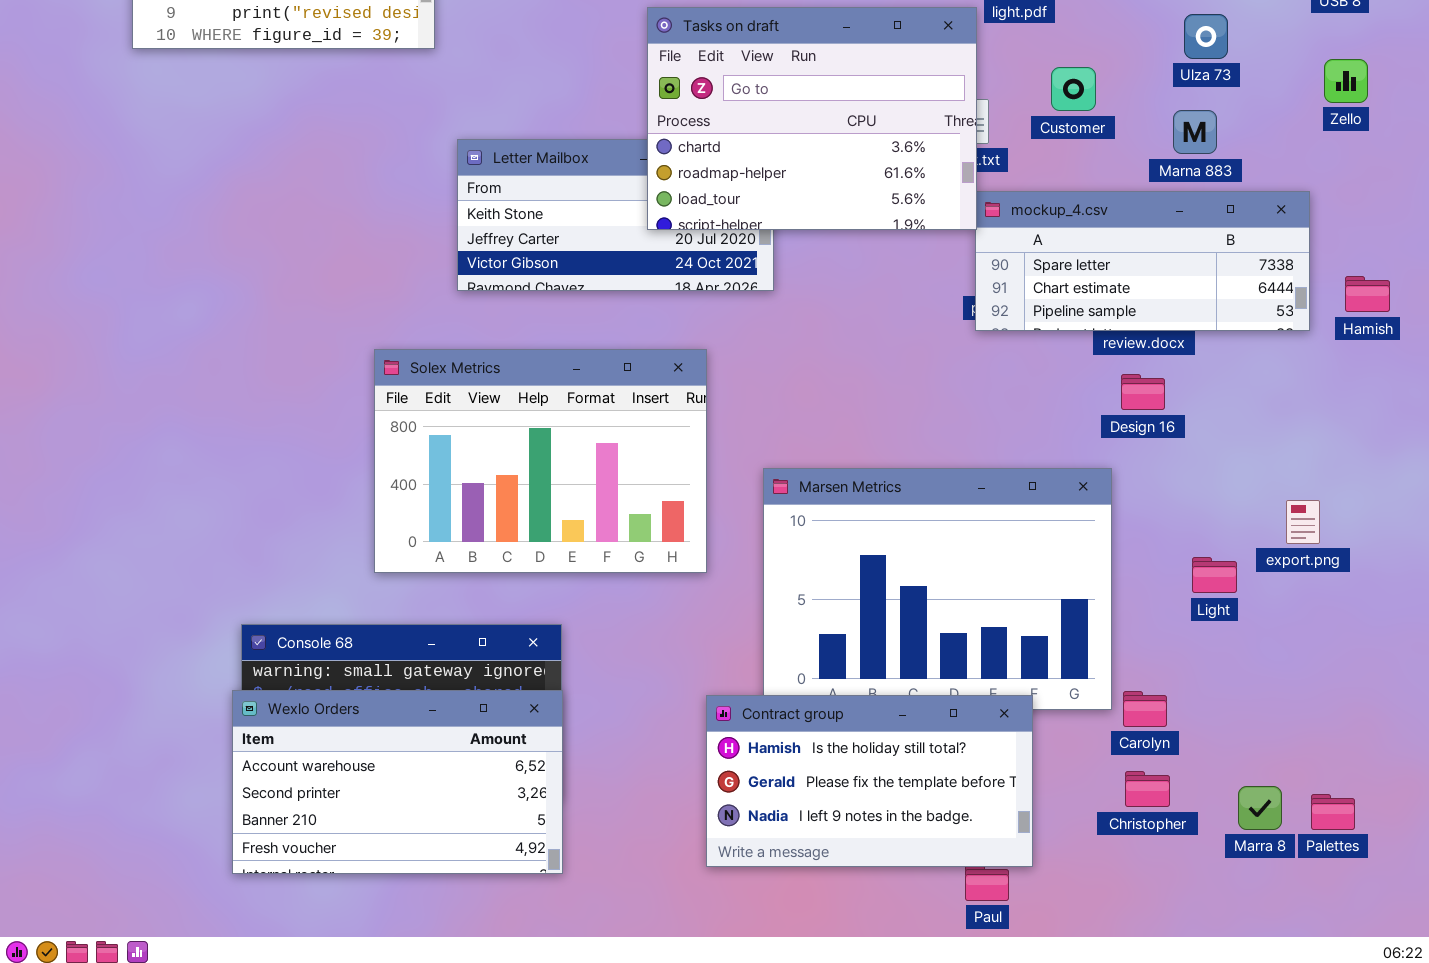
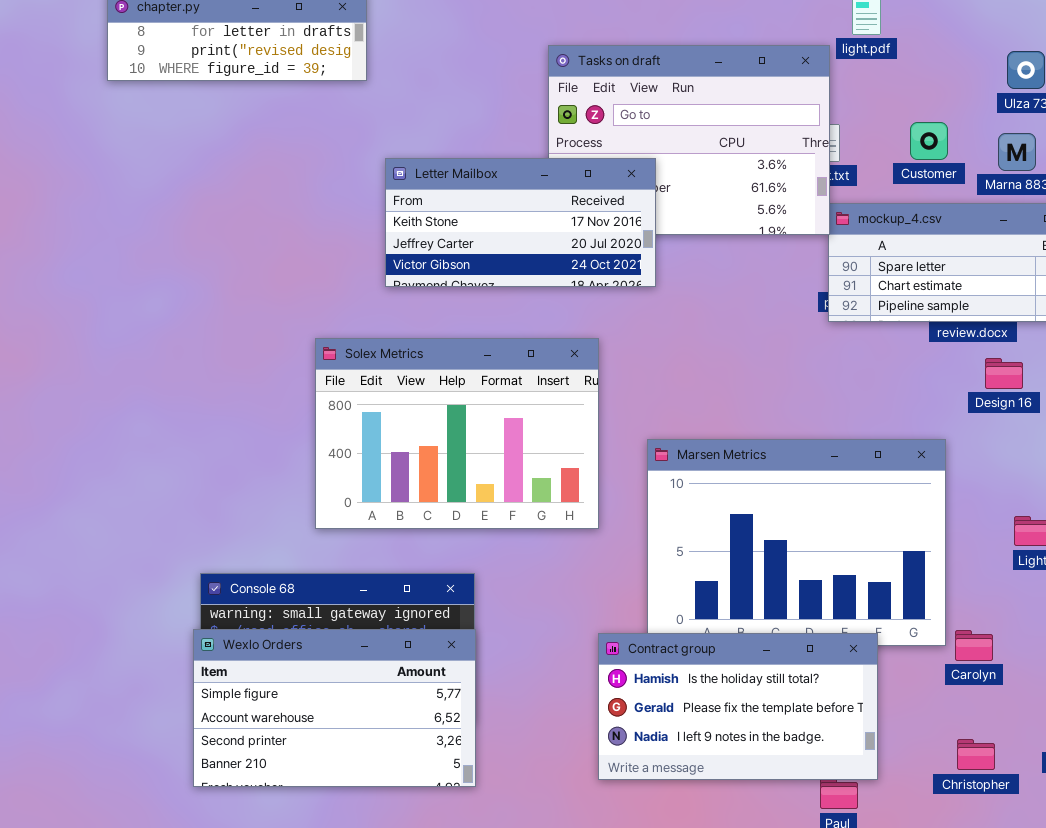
Customer: [1051,67,1096,111] -> [910,122,948,160], moved
Letter Mailbox: [457,139,774,291] -> [385,158,656,287], raised
Design 16: [1121,374,1165,410] -> [985,358,1023,389], moved
Wexlo Orders: [232,690,563,874] -> [193,629,476,787], scrolled up 1 row
Christopher: [1125,771,1170,807] -> [957,739,995,770], moved

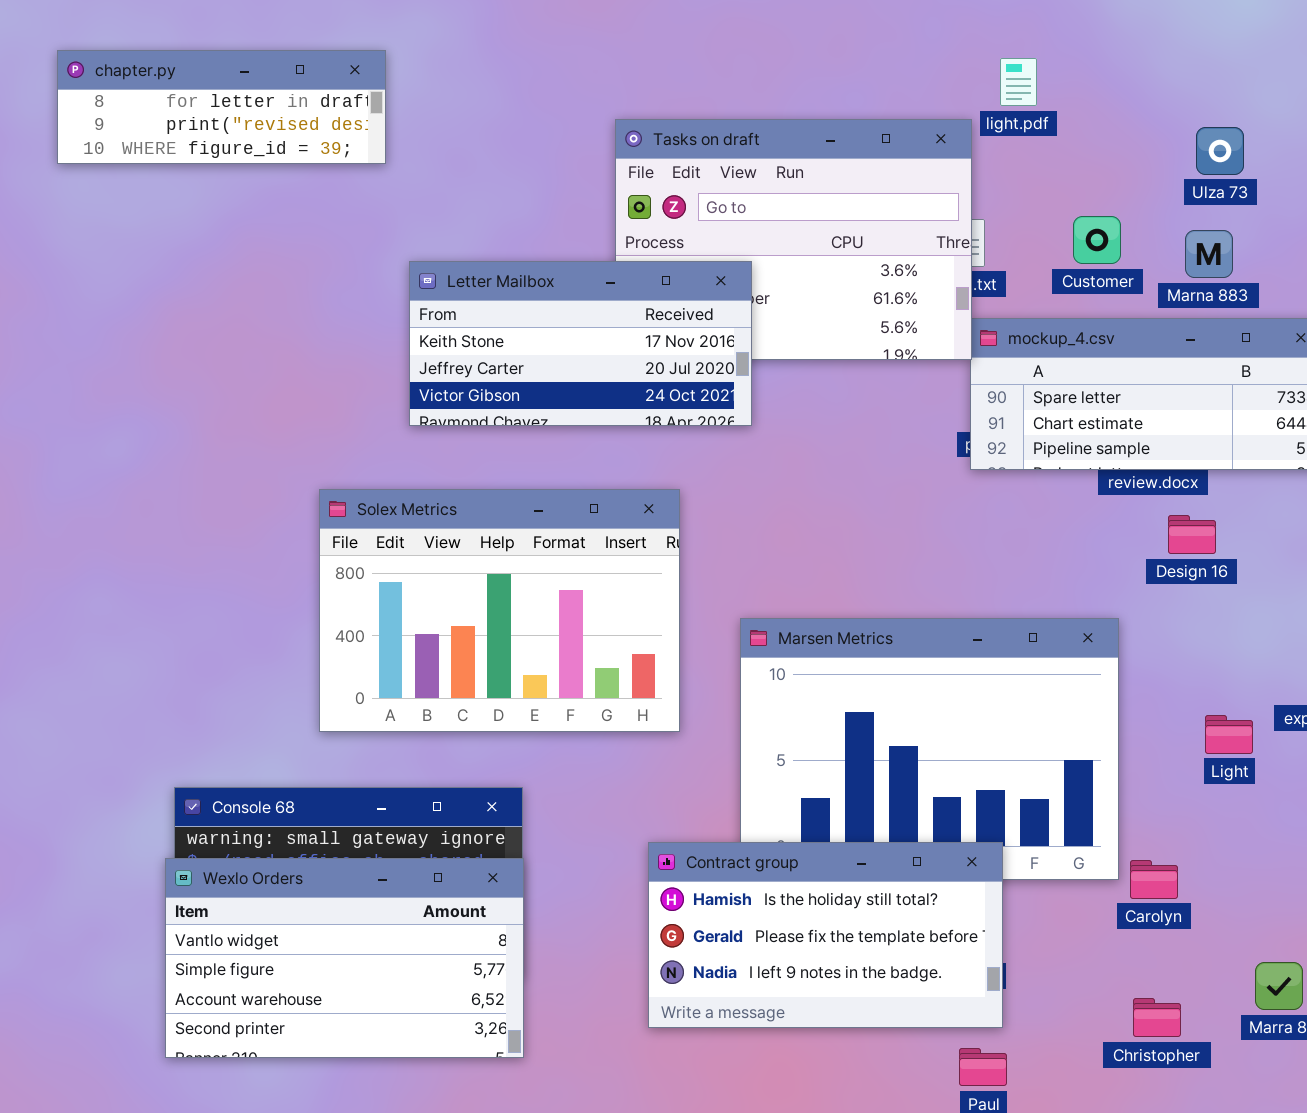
Wexlo Orders: [193,629,476,787] -> [165,858,524,1058], scrolled up 1 row
Contract group: [598,633,878,780] -> [648,842,1003,1028], moved

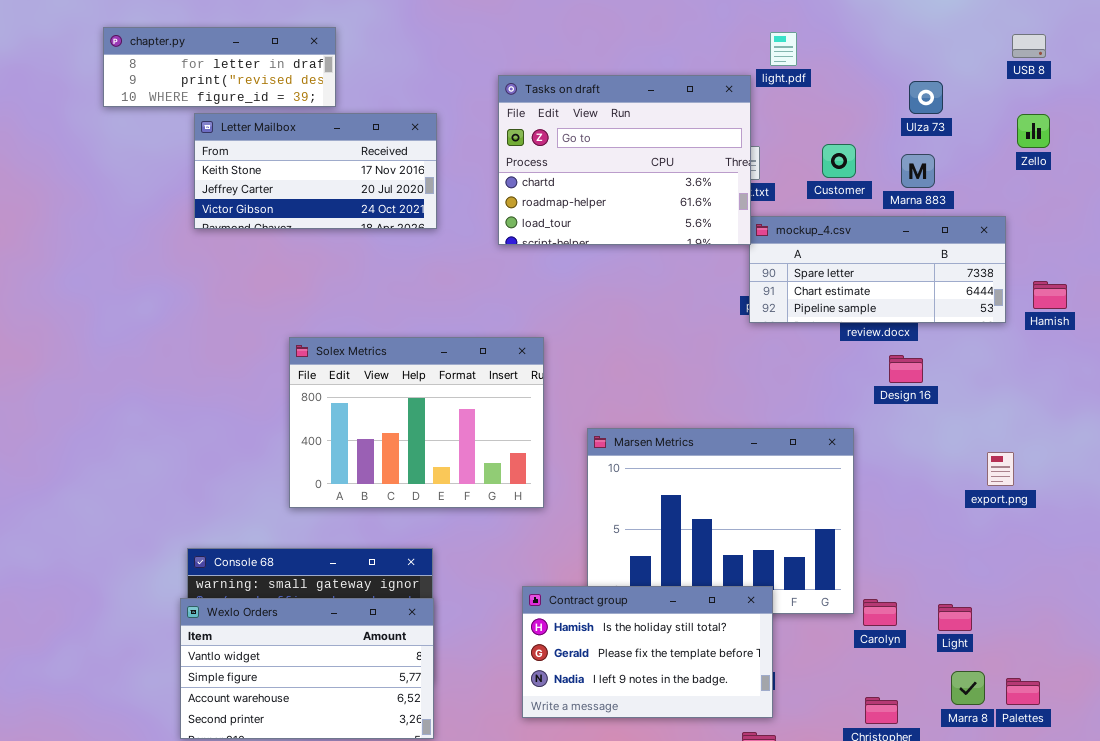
Letter Mailbox: [409,261,752,426] -> [194,113,437,229], moved
Light: [1205,715,1253,754] -> [938,604,972,631], moved

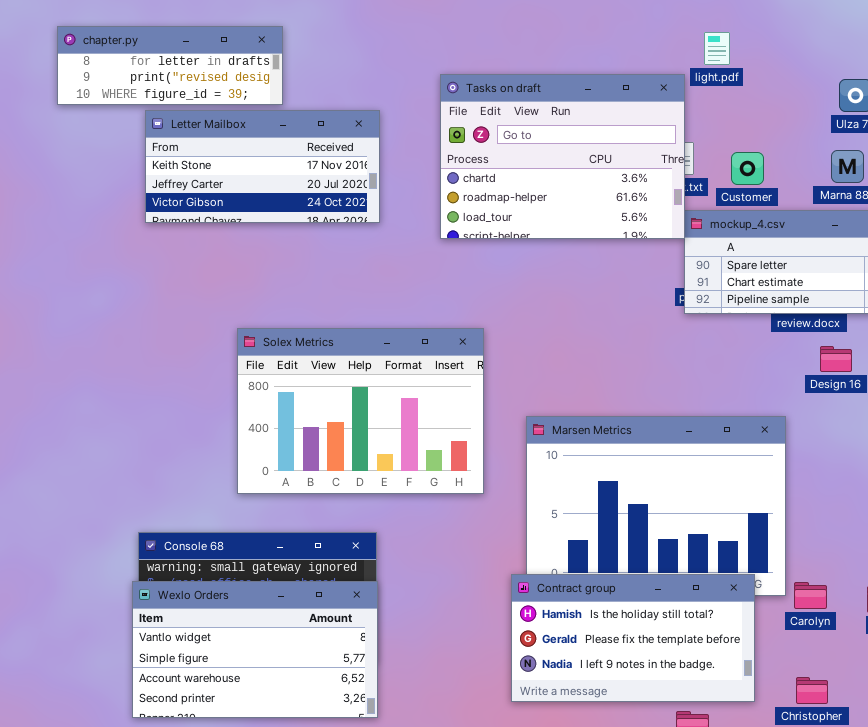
Customer: [822,144,856,178] -> [731,152,764,185], moved
Contract group: [522,586,773,718] -> [511,574,755,702], moved

